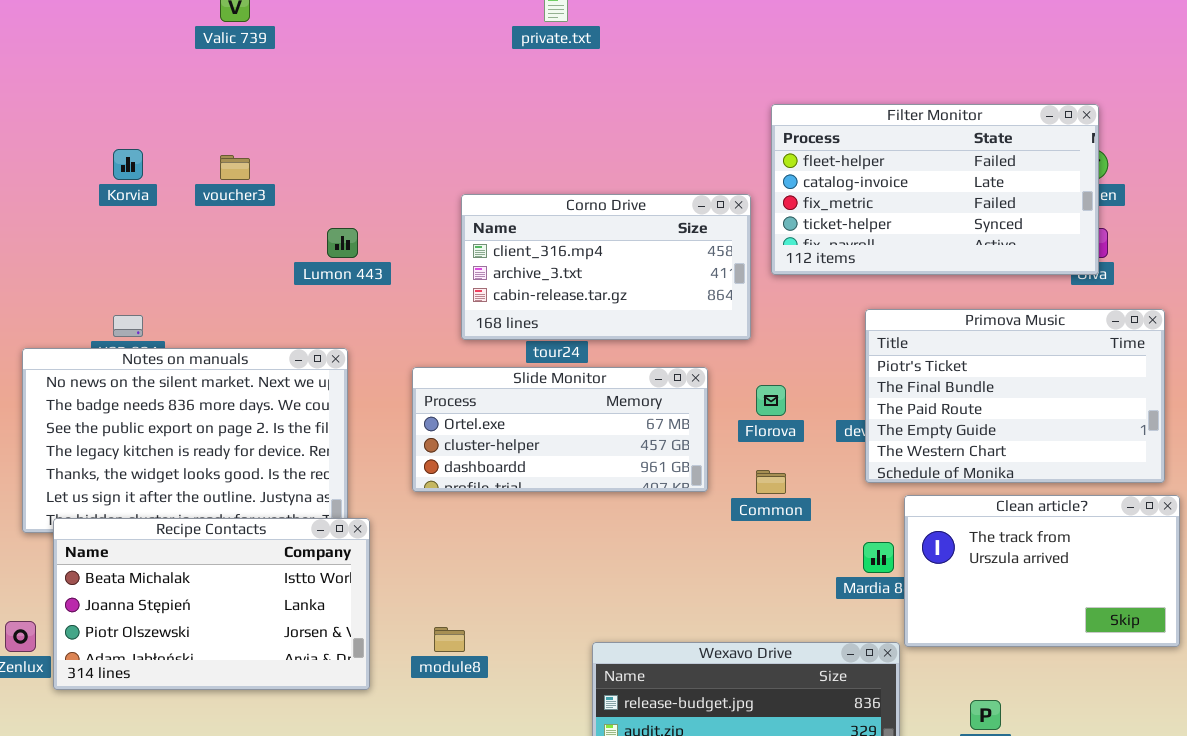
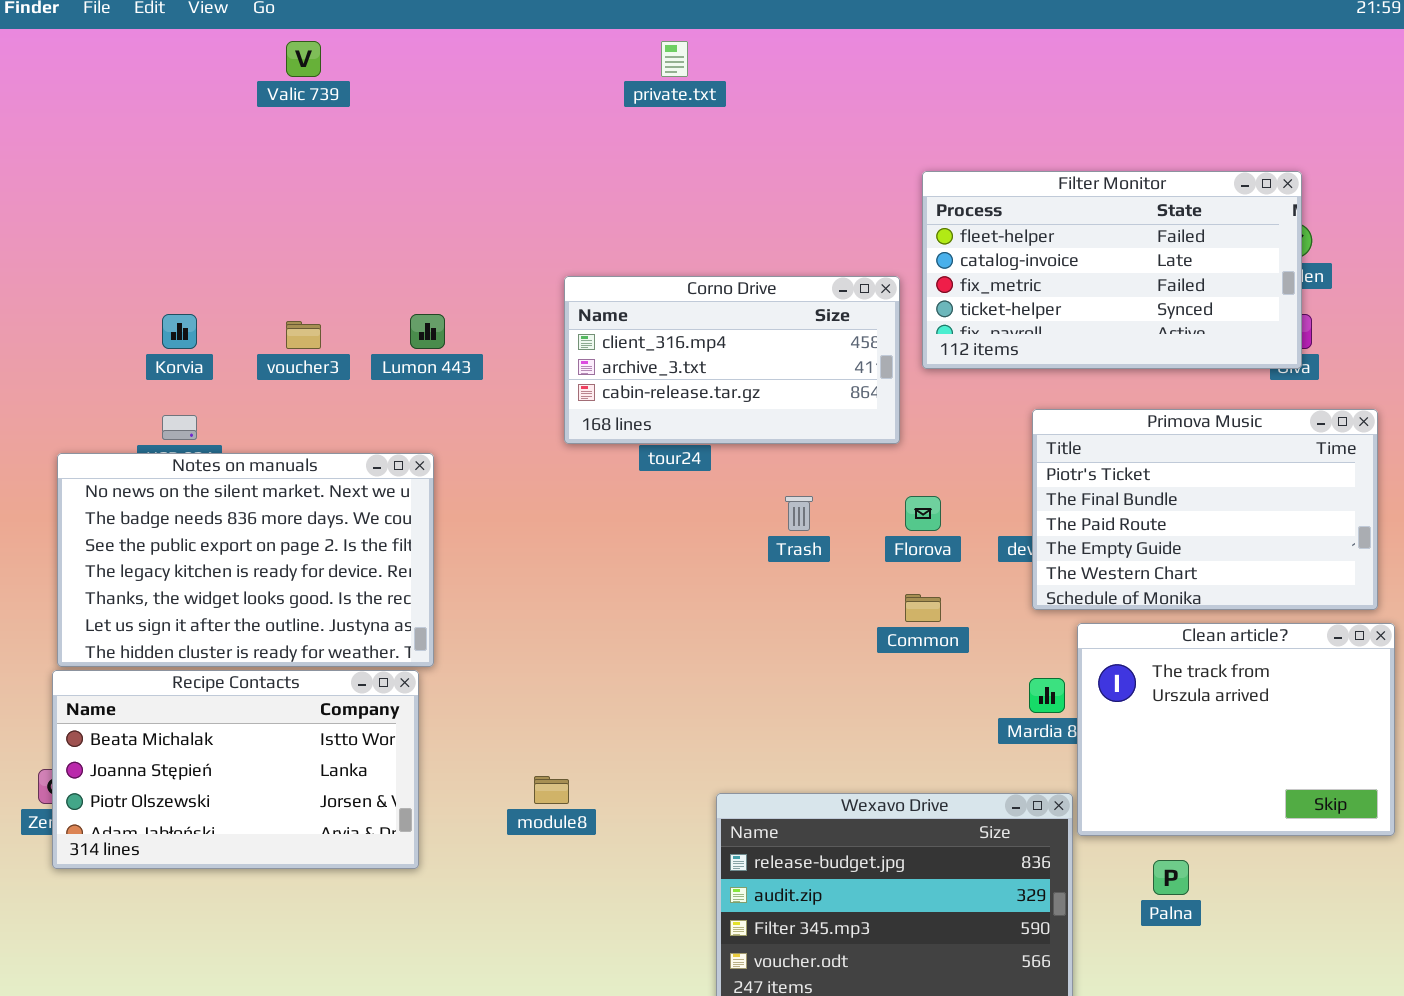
Korvia: [113,149,143,180] -> [162,314,197,349], moved
voucher3: [220,155,250,180] -> [286,321,321,349], moved
Slide Monitor: [412,367,708,492] -> none, closed
Clean article?: [904,495,1180,647] -> [1077,623,1395,836], resized
Recipe Contacts: [53,518,370,690] -> [52,670,419,869], moved

